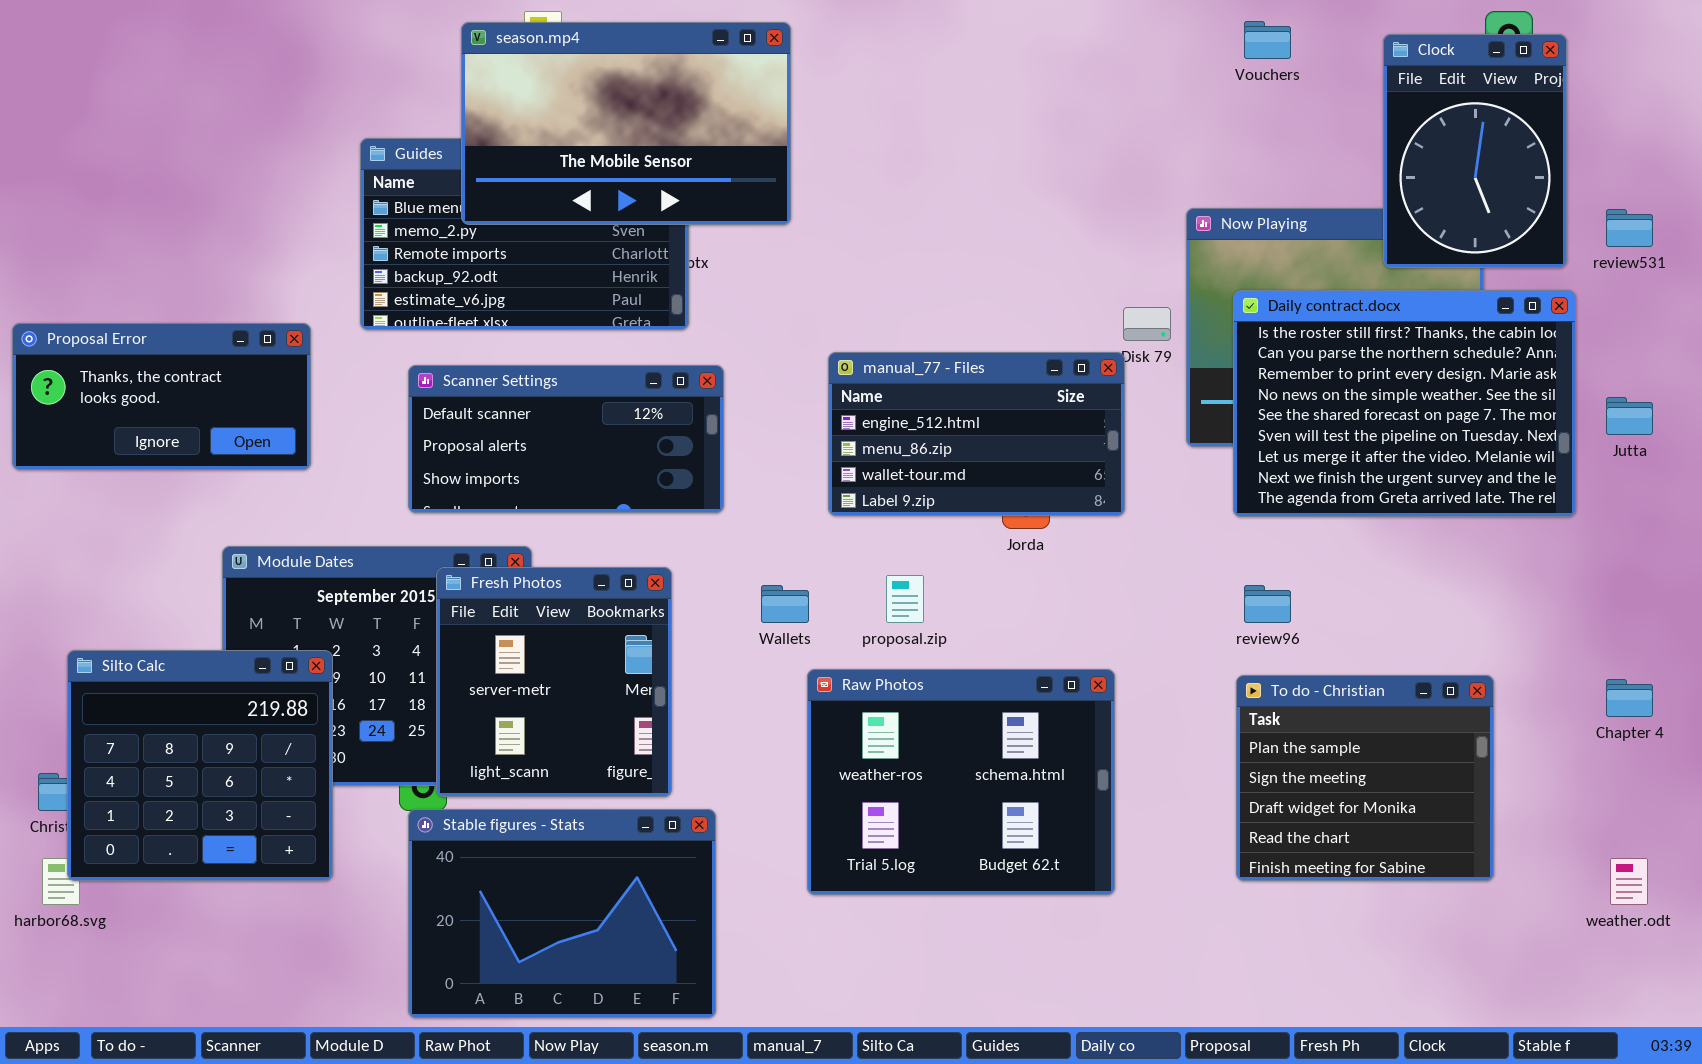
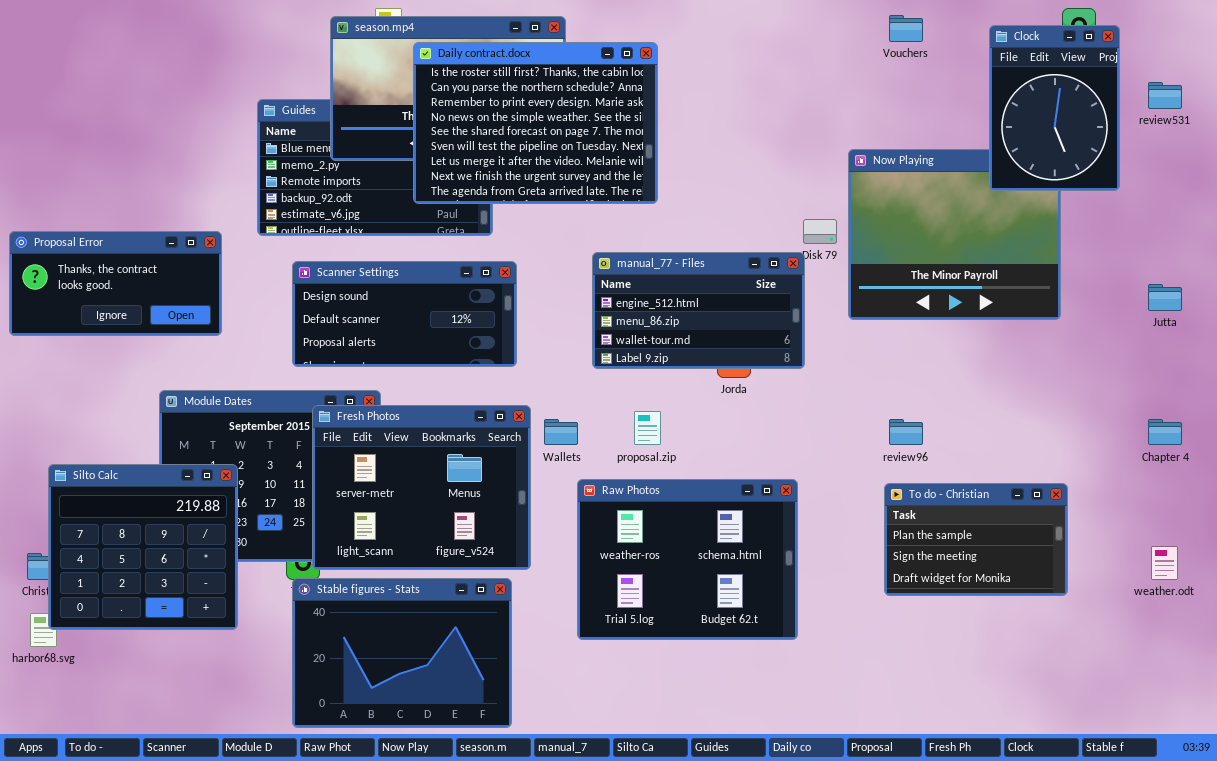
review531: [1606,209,1653,247] -> [1148,82,1182,109], moved
Daily contract.docx: [1233,290,1576,517] -> [413,42,658,204], moved
Scanner Settings: [408,365,724,513] -> [292,261,517,367], scrolled up 1 row
Fresh Photos: [436,567,672,797] -> [312,405,531,570], resized
To do - Christian: [1236,675,1494,881] -> [884,483,1068,596], resized
Chapter 4: [1606,679,1653,717] -> [1148,419,1182,445], moved
weather.odt: [1610,858,1648,905] -> [1151,546,1178,580], moved

